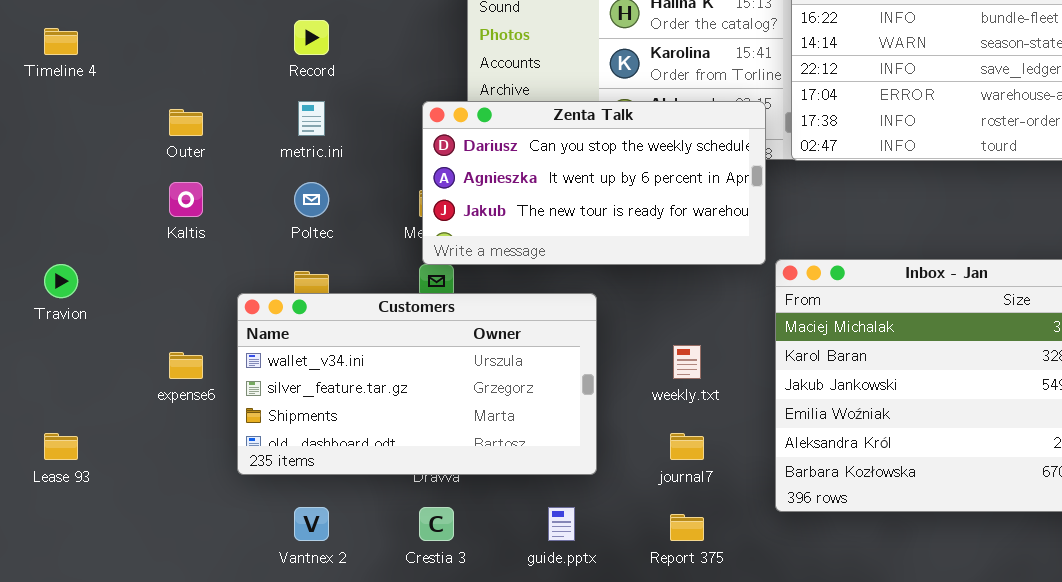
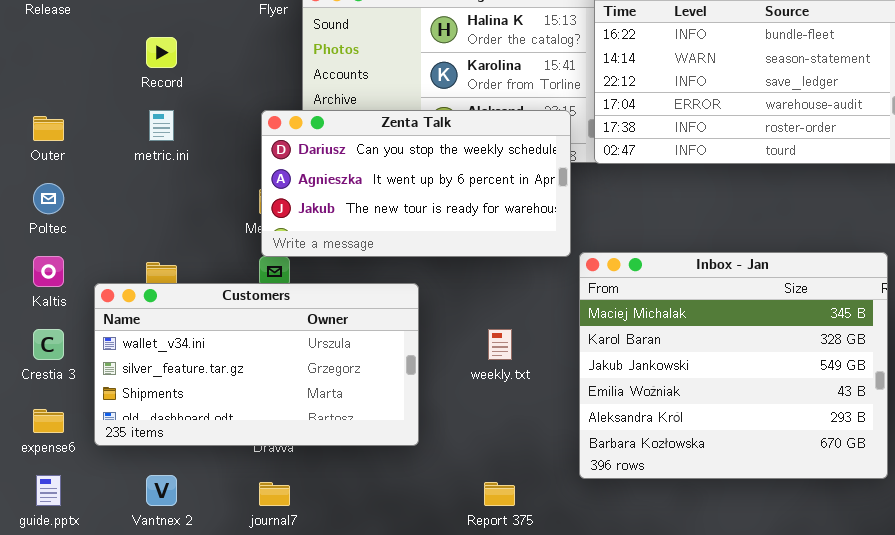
Kaltis: [169,182,203,217] -> [33,256,64,287], moved
Poltec: [294,182,329,217] -> [33,183,64,214], moved
expense6: [169,352,203,379] -> [33,409,64,433], moved
journal7: [670,433,704,460] -> [259,482,290,506], moved
Crestia 3: [419,507,454,541] -> [33,329,64,360], moved
guide.pptx: [548,507,575,541] -> [36,475,61,506], moved

